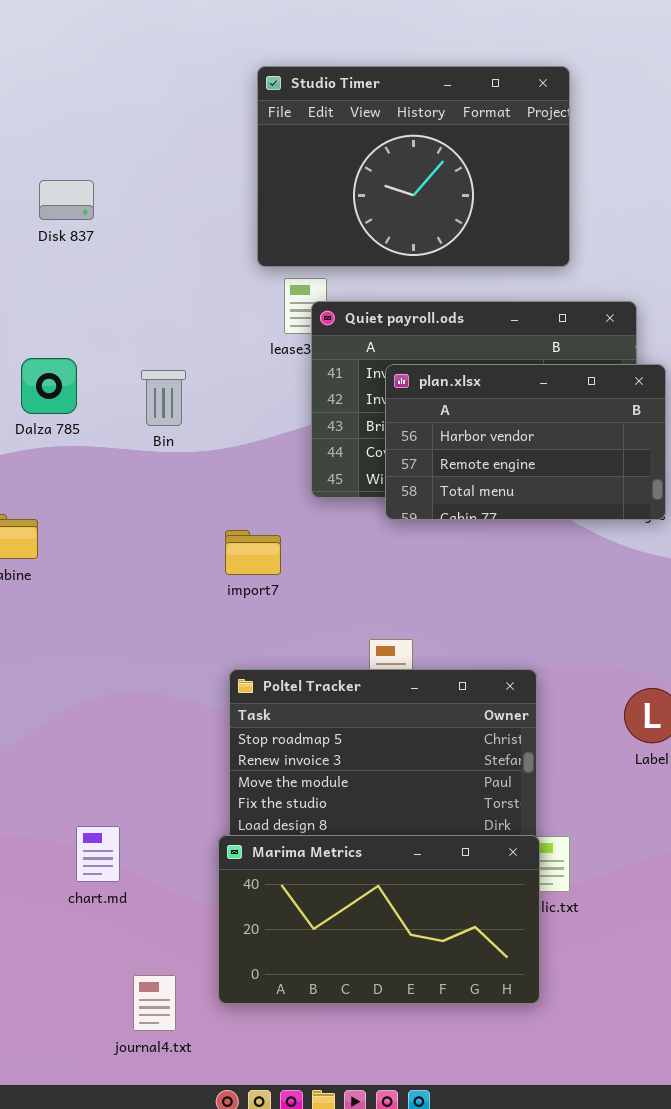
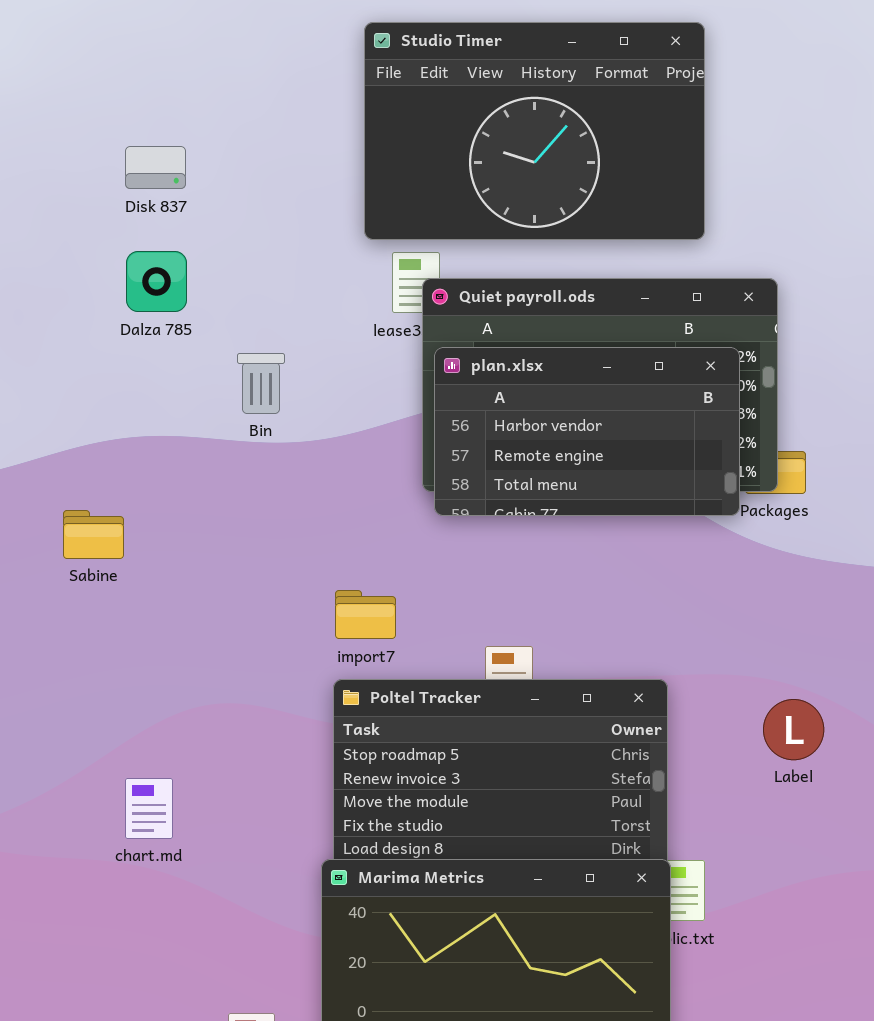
Dalza 785: [21,358,77,414] -> [126,251,187,312], moved
plan.xlsx: [385,364,666,520] -> [434,347,740,516], moved
import7: [225,530,281,575] -> [335,590,396,639], moved
chart.md: [76,826,120,882] -> [125,778,173,839], moved

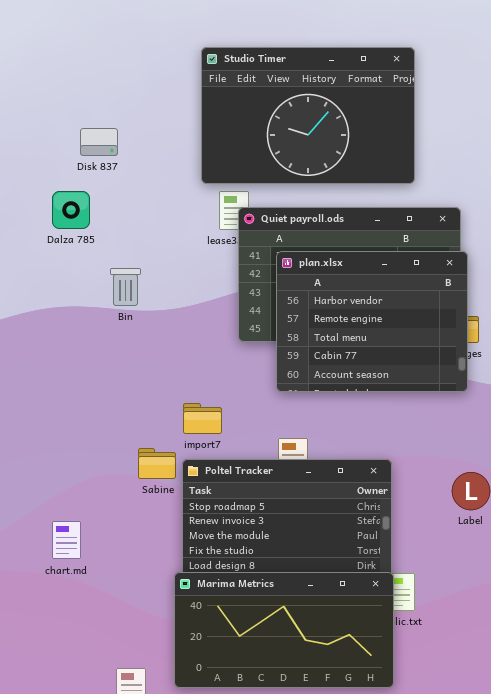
Disk 837: [125,146,186,189] -> [80,128,118,156], moved
plan.xlsx: [434,347,740,516] -> [276,251,468,392], moved, resized
Bin: [237,353,285,414] -> [110,268,141,306], moved
Sabine: [63,510,124,559] -> [138,448,176,479], moved

